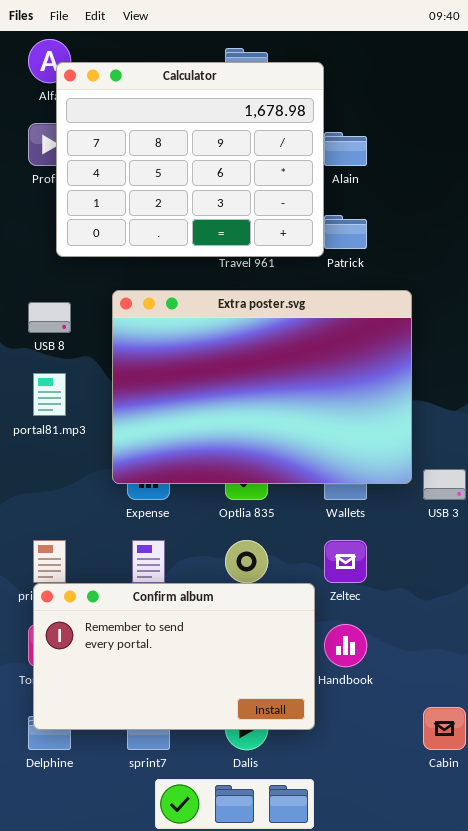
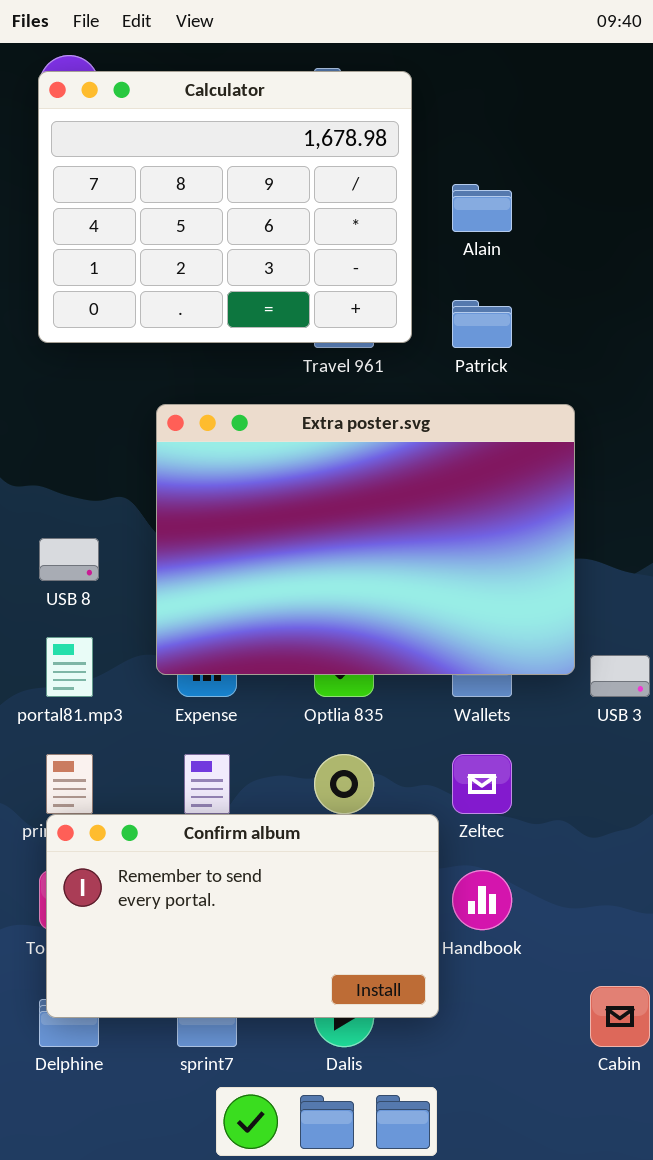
Calculator: [56,62,324,257] -> [38,71,412,343], moved
USB 8: [28,302,71,333] -> [39,538,99,581], moved
portal81.mp3: [33,373,66,416] -> [46,637,93,697], moved

